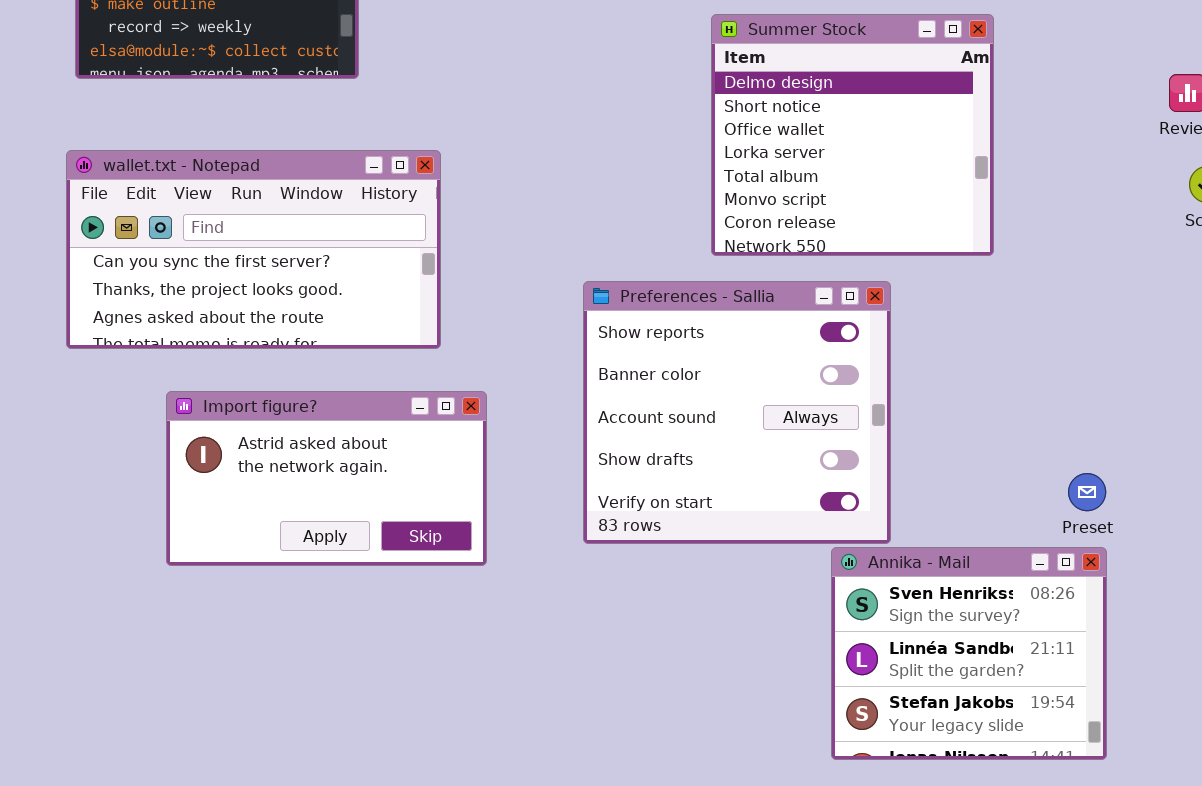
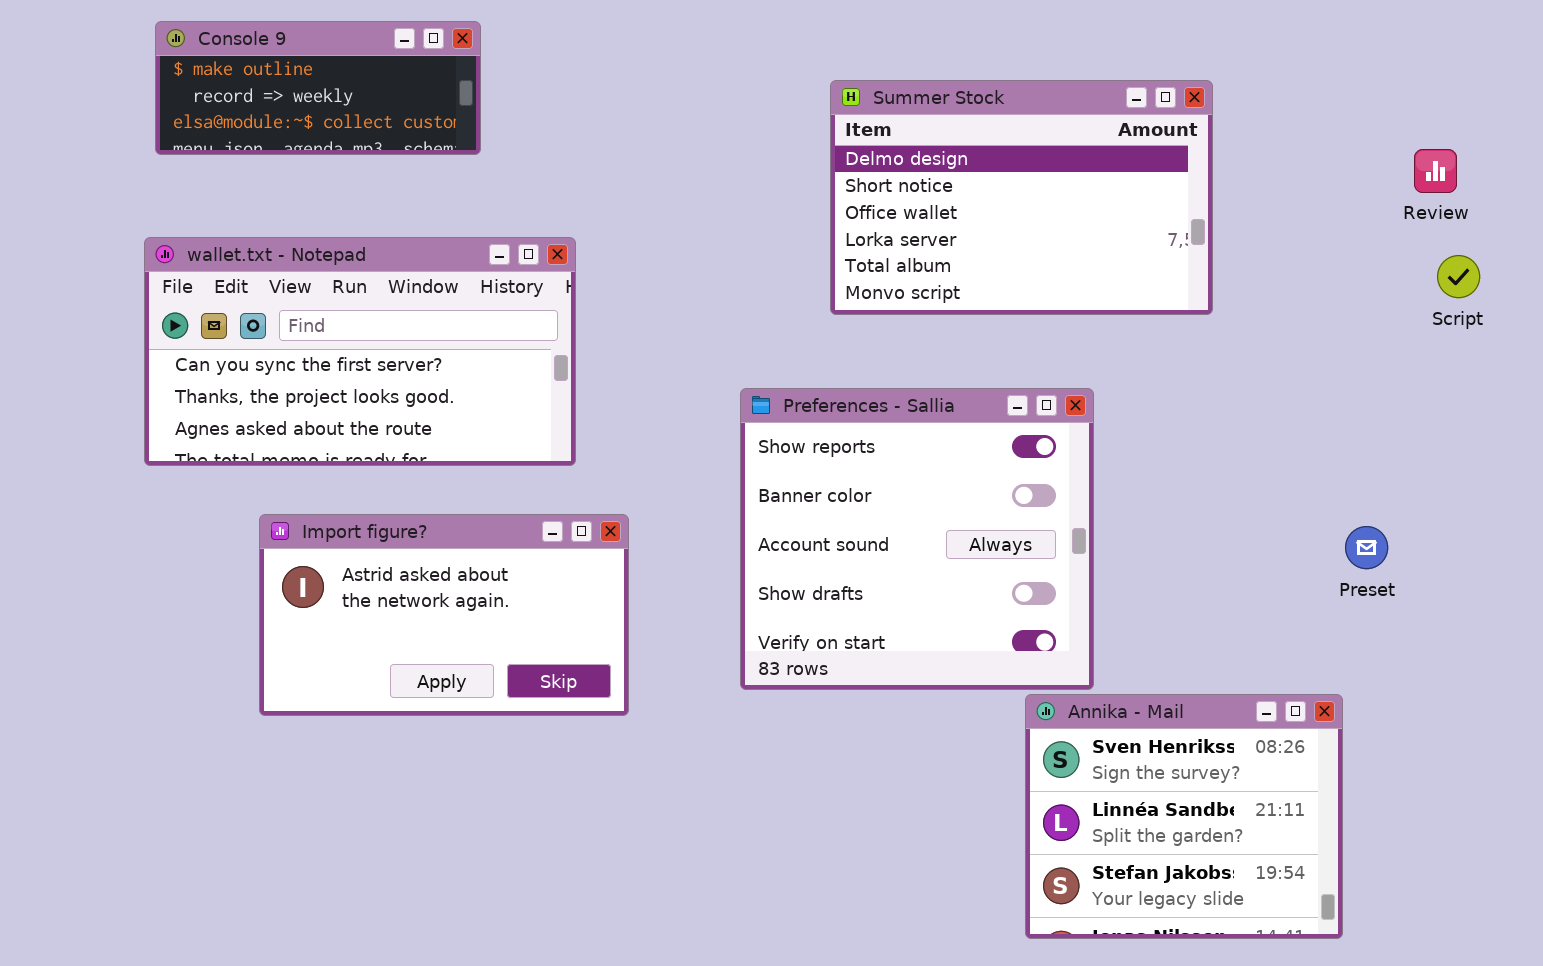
Summer Stock: [711,14,994,256] -> [830,80,1213,315], resized
Preset: [1068,473,1106,511] -> [1345,526,1388,569], moved

